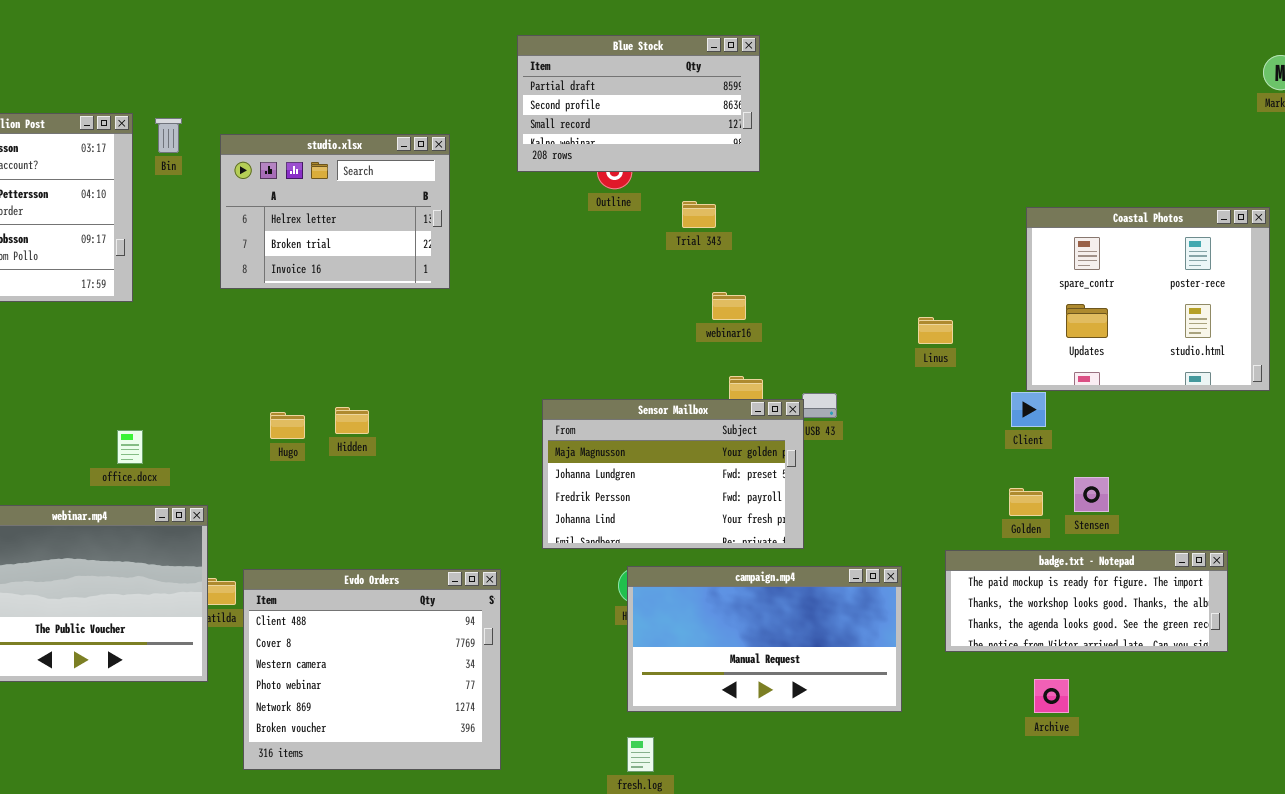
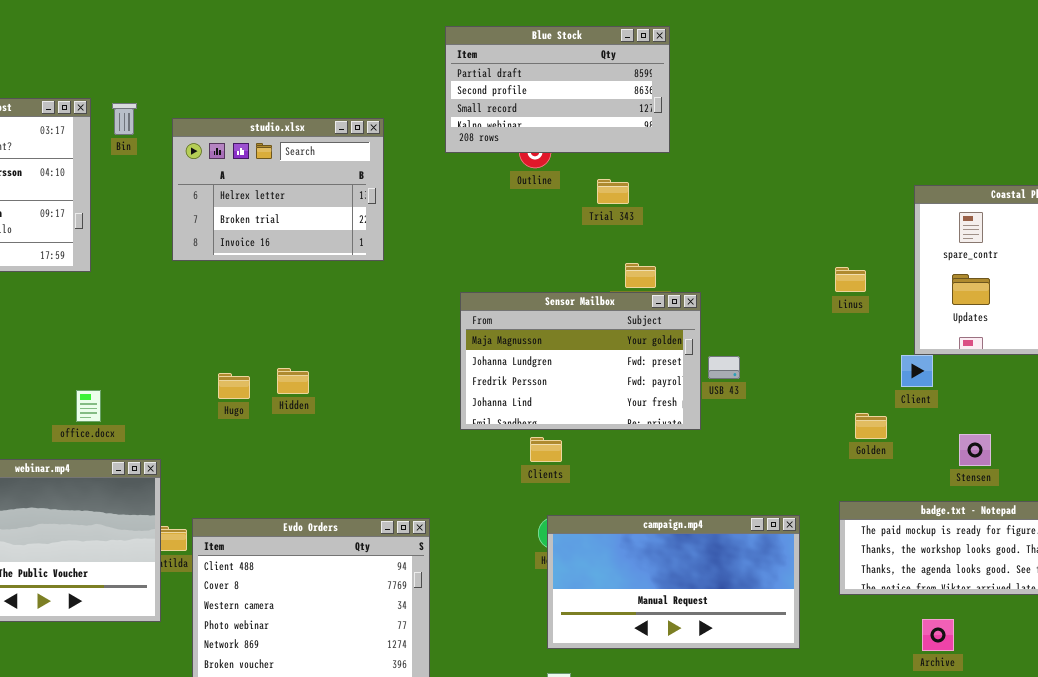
Linus: [918,317,953,344] -> [835,267,866,292], moved
Sensor Mailbox: [542,399,804,549] -> [460,292,701,430], moved
Golden: [1009,488,1043,516] -> [855,413,887,439], moved

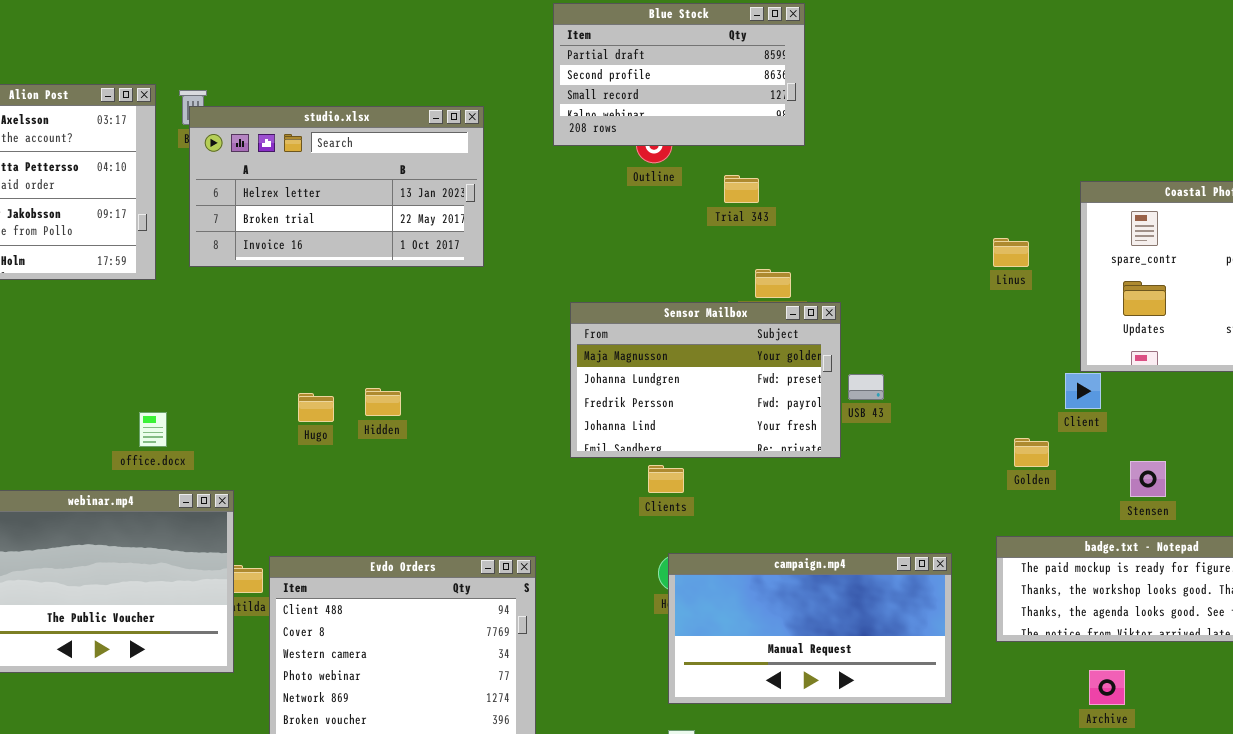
studio.xlsx: [172,118,384,261] -> [189,106,484,267], resized
Linus: [835,267,866,292] -> [993,238,1029,267], moved

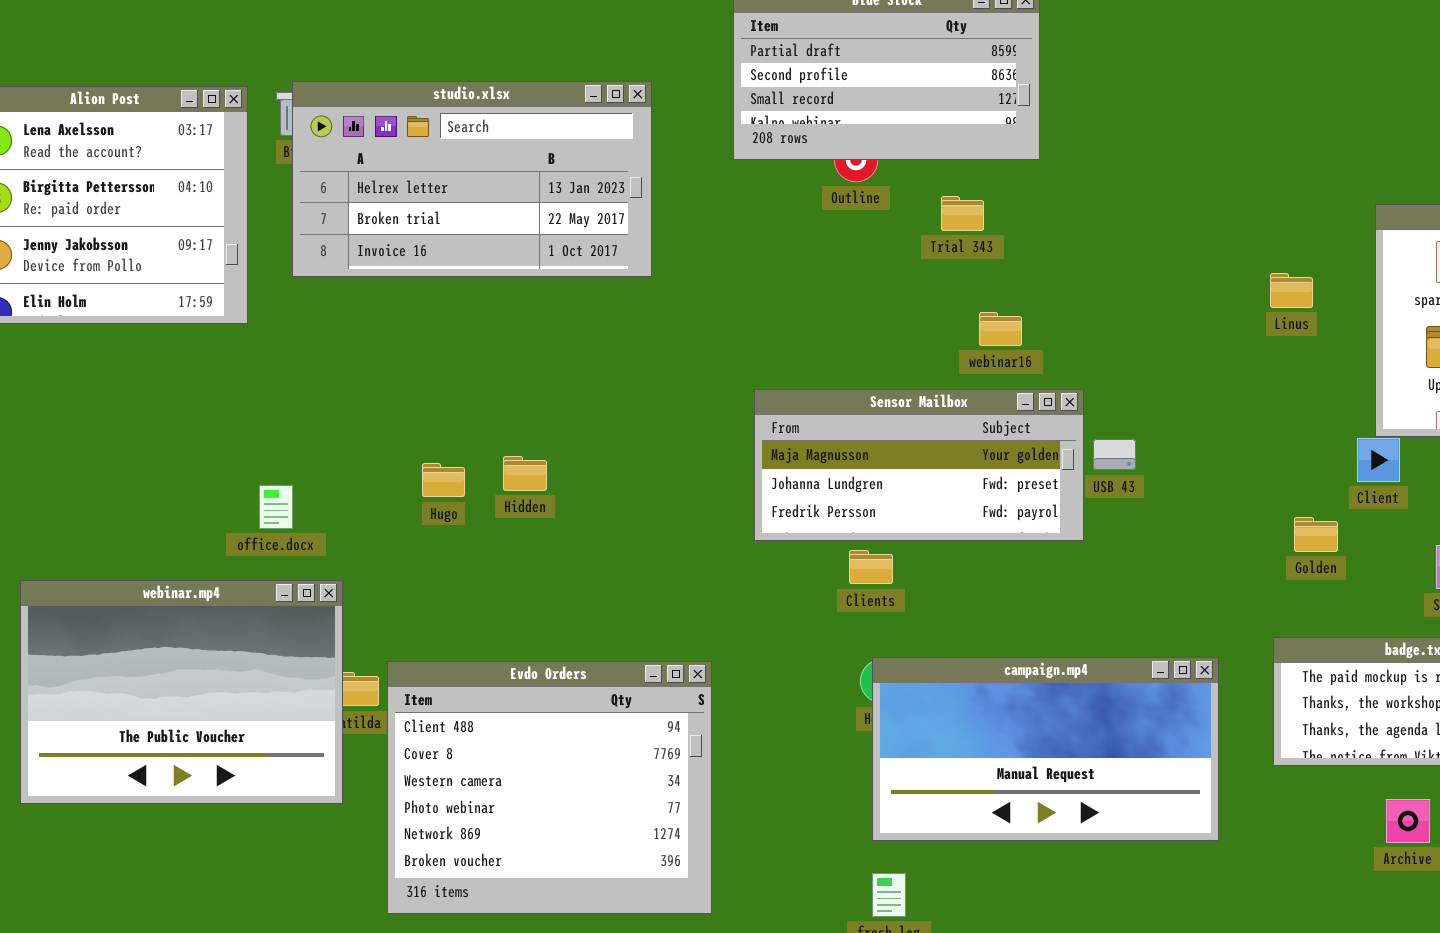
studio.xlsx: [189,106,484,267] -> [292,81,652,277], moved
Sensor Mailbox: [570,302,841,458] -> [754,389,1084,541], resized
office.docx: [139,412,167,447] -> [259,485,293,529], moved

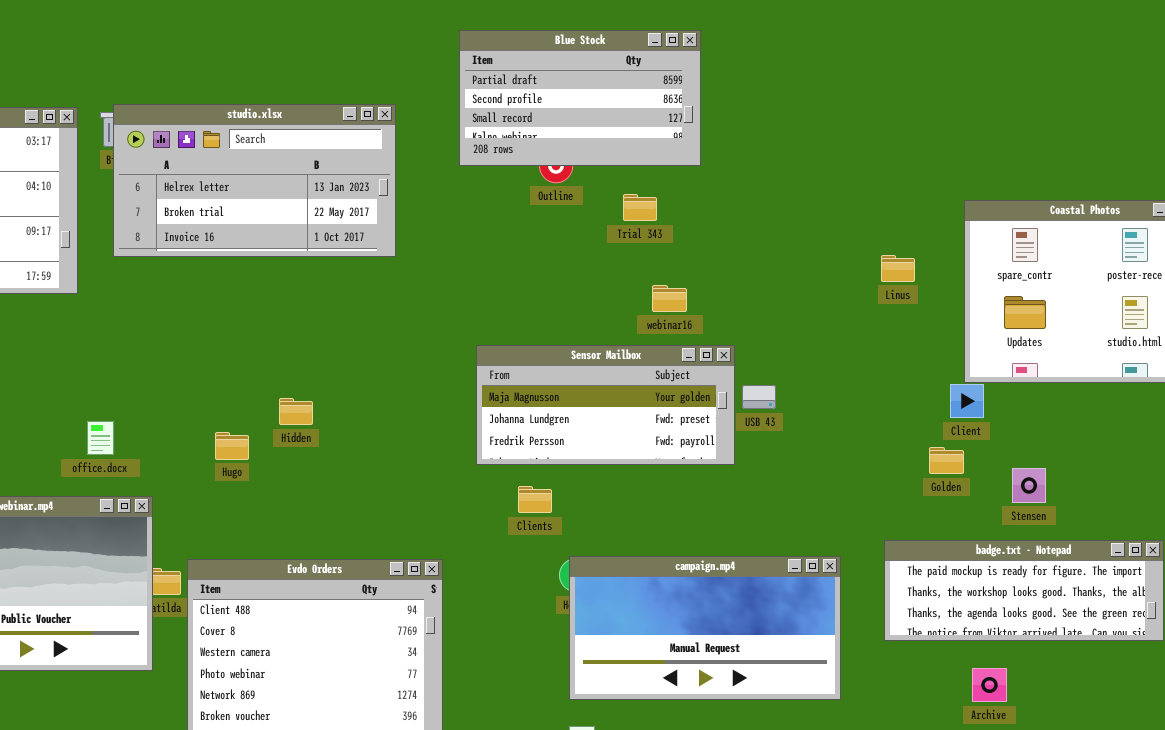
Hugo: [422,463,465,497] -> [215,432,249,460], moved
Golden: [1294,517,1338,552] -> [929,447,964,474], moved
Clients: [849,550,893,584] -> [518,486,552,513], moved

